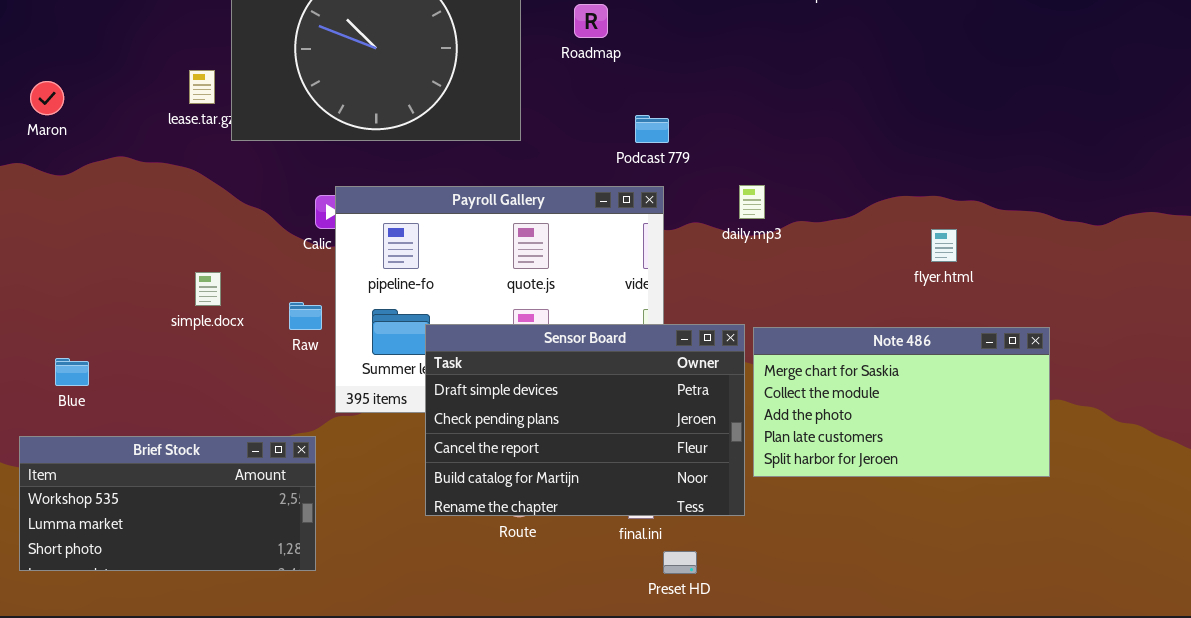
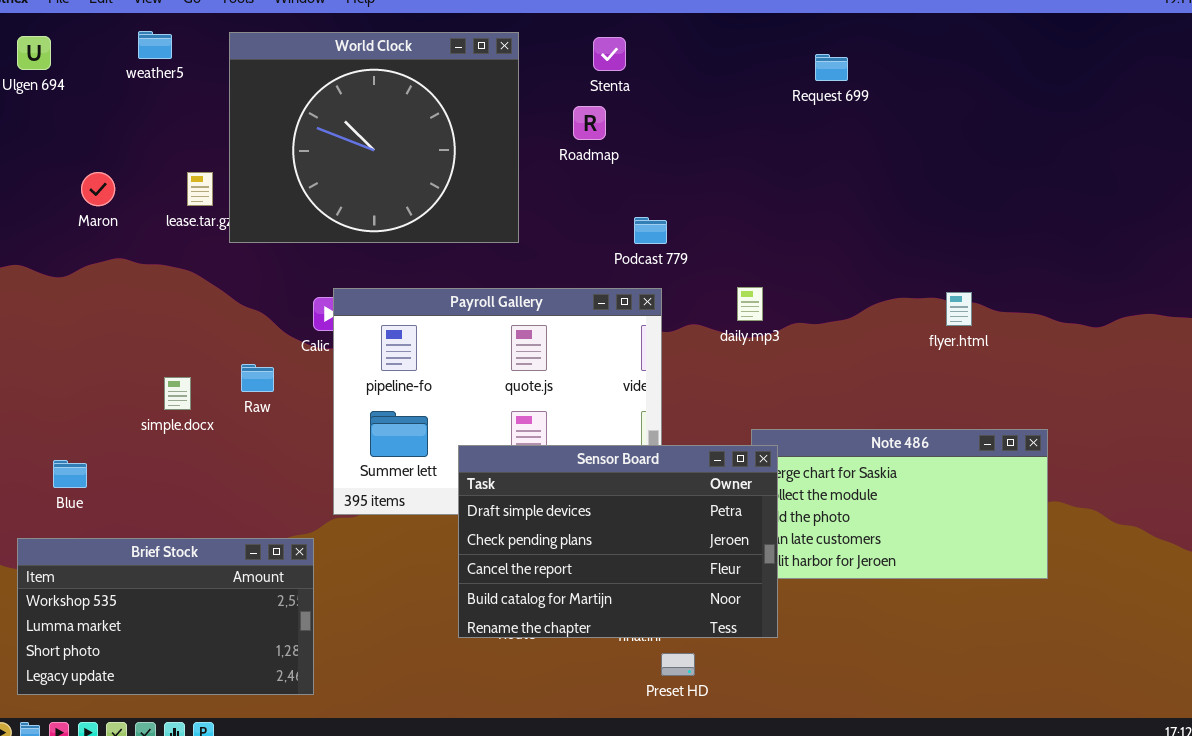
Maron: [30,81,64,115] -> [81,172,115,206], moved
flyer.html: [931,229,957,262] -> [946,292,972,326], moved
simple.docx: [195,272,221,306] -> [164,377,191,410], moved
Raw: [289,302,322,330] -> [241,364,274,392], moved
Sensor Board: [425,324,745,516] -> [458,445,778,638], moved
Brief Stock: [19,436,316,571] -> [17,538,314,695], resized

